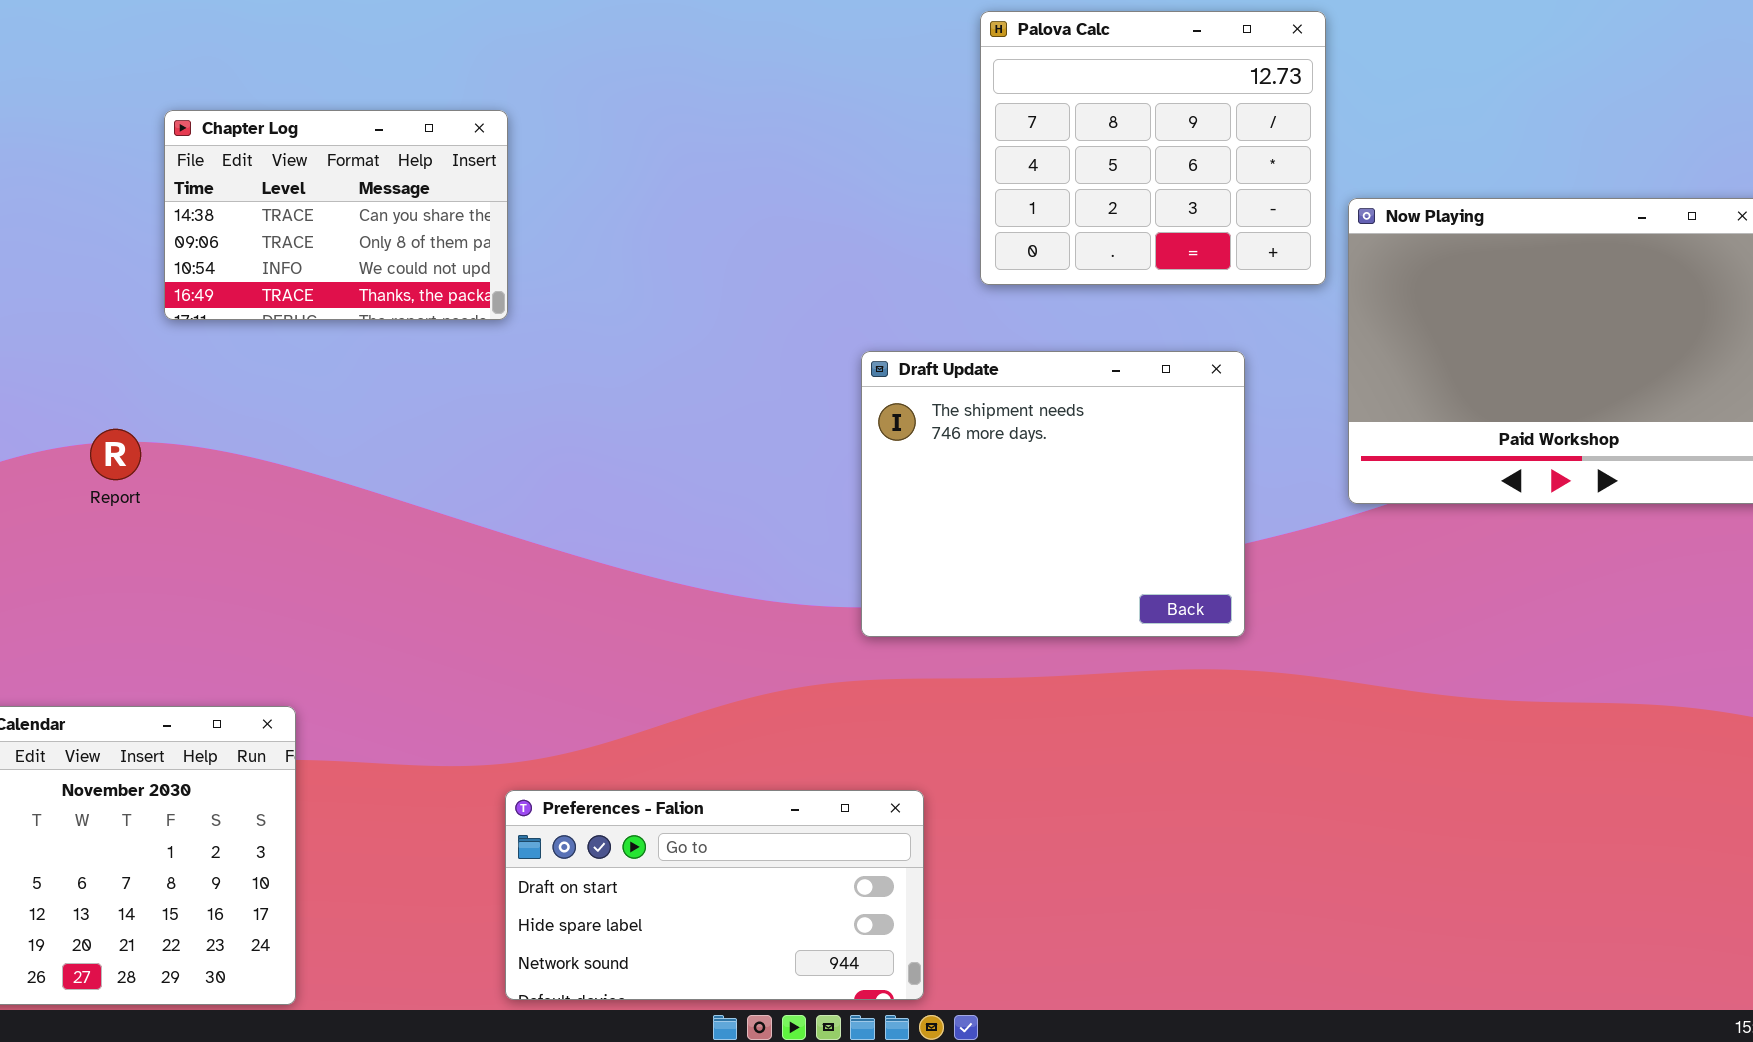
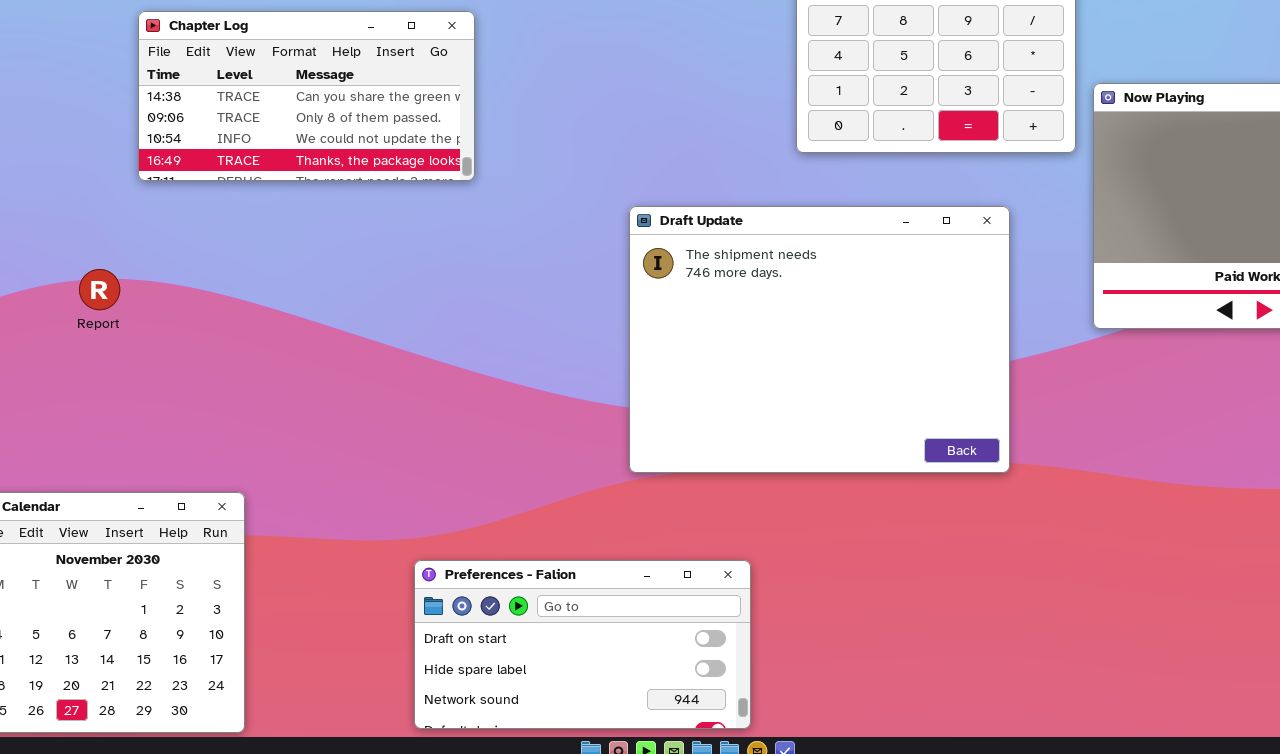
Chapter Log: [164,110,508,320] -> [138,11,475,181], resized
Draft Update: [861,351,1245,637] -> [629,206,1010,473], resized

